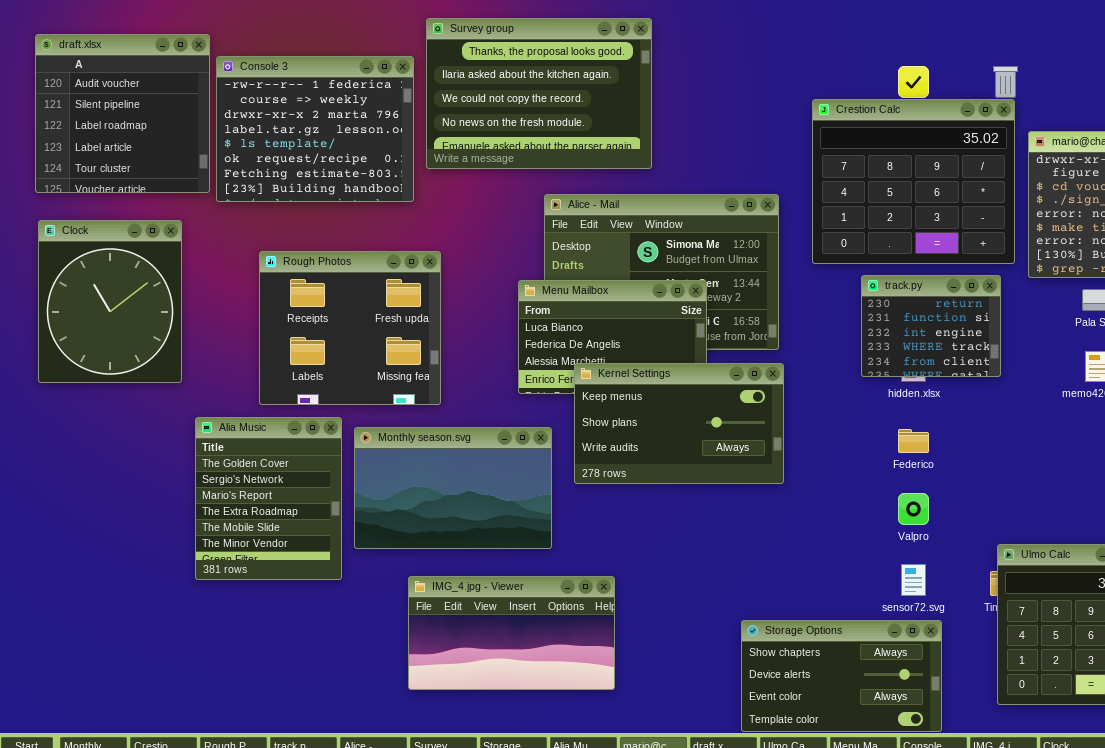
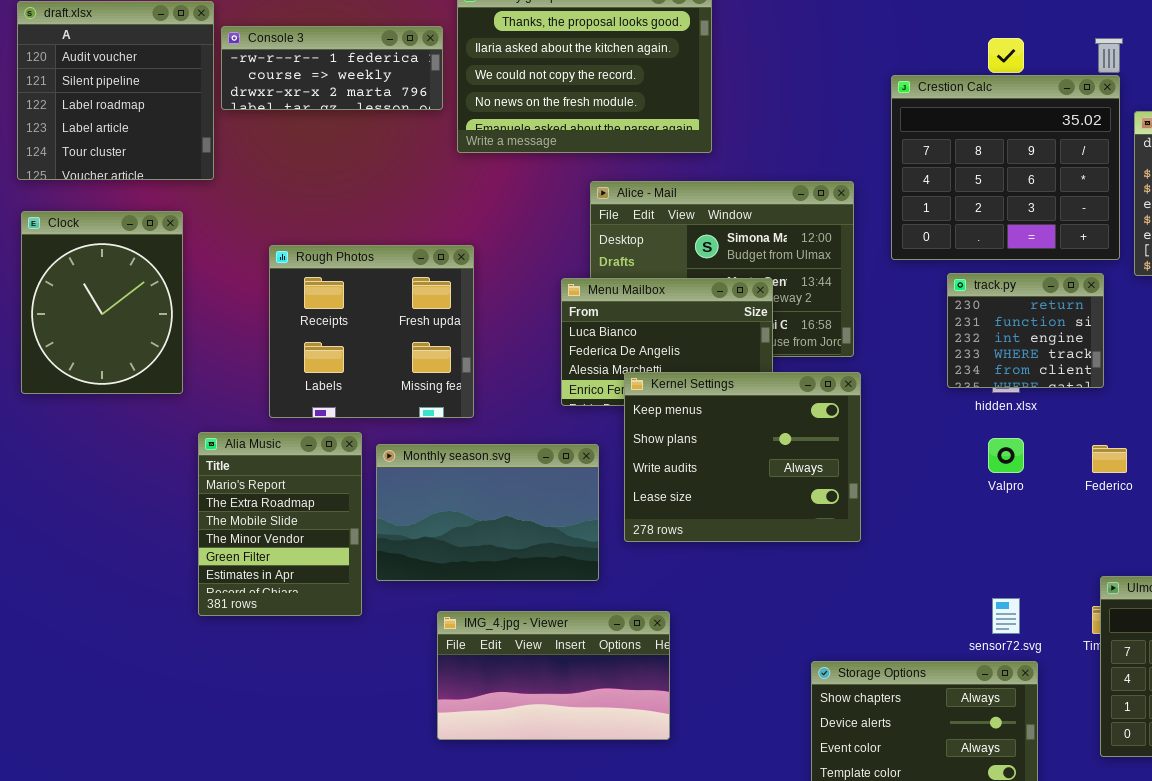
Console 3: [216,56,414,202] -> [221,26,443,110], resized
Kernel Settings: [574,363,784,484] -> [624,372,861,542], resized
Alia Music: [195,417,342,580] -> [198,432,362,616], scrolled down 2 rows
Federico: [898,429,929,453] -> [1092,445,1127,473], moved
Valpro: [898,493,929,525] -> [988,438,1024,473], moved

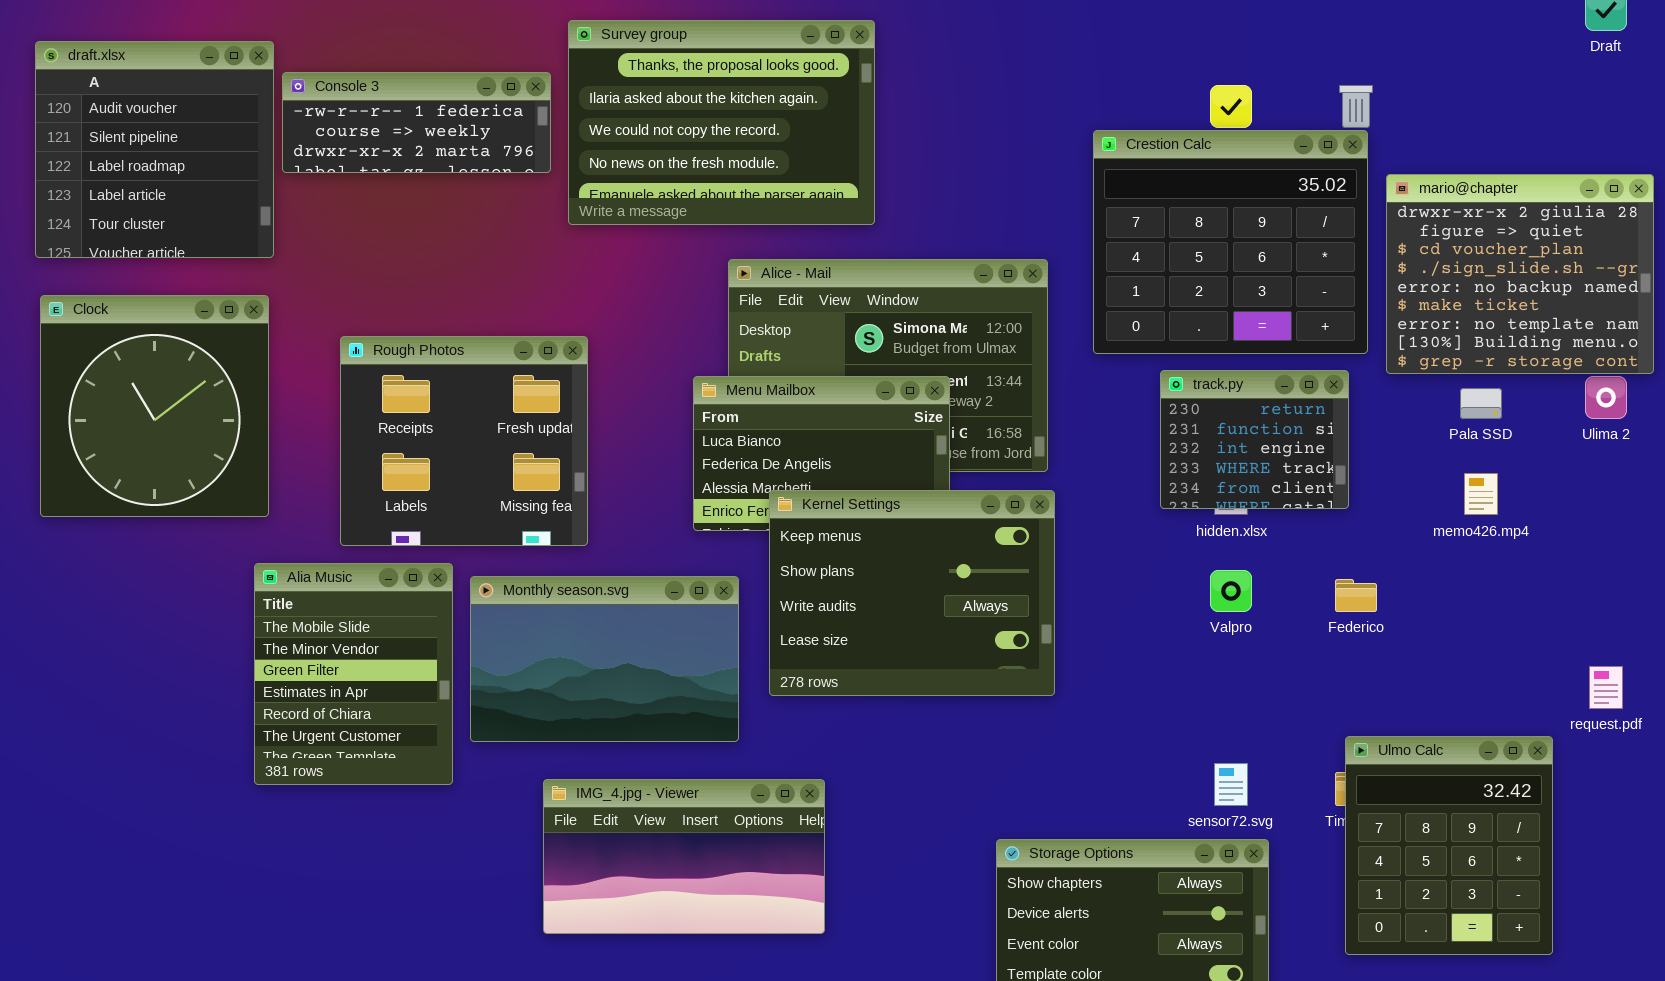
Clock: [21,211,183,394] -> [40,295,269,517], resized
Alia Music: [198,432,362,616] -> [254,563,453,785], scrolled down 2 rows

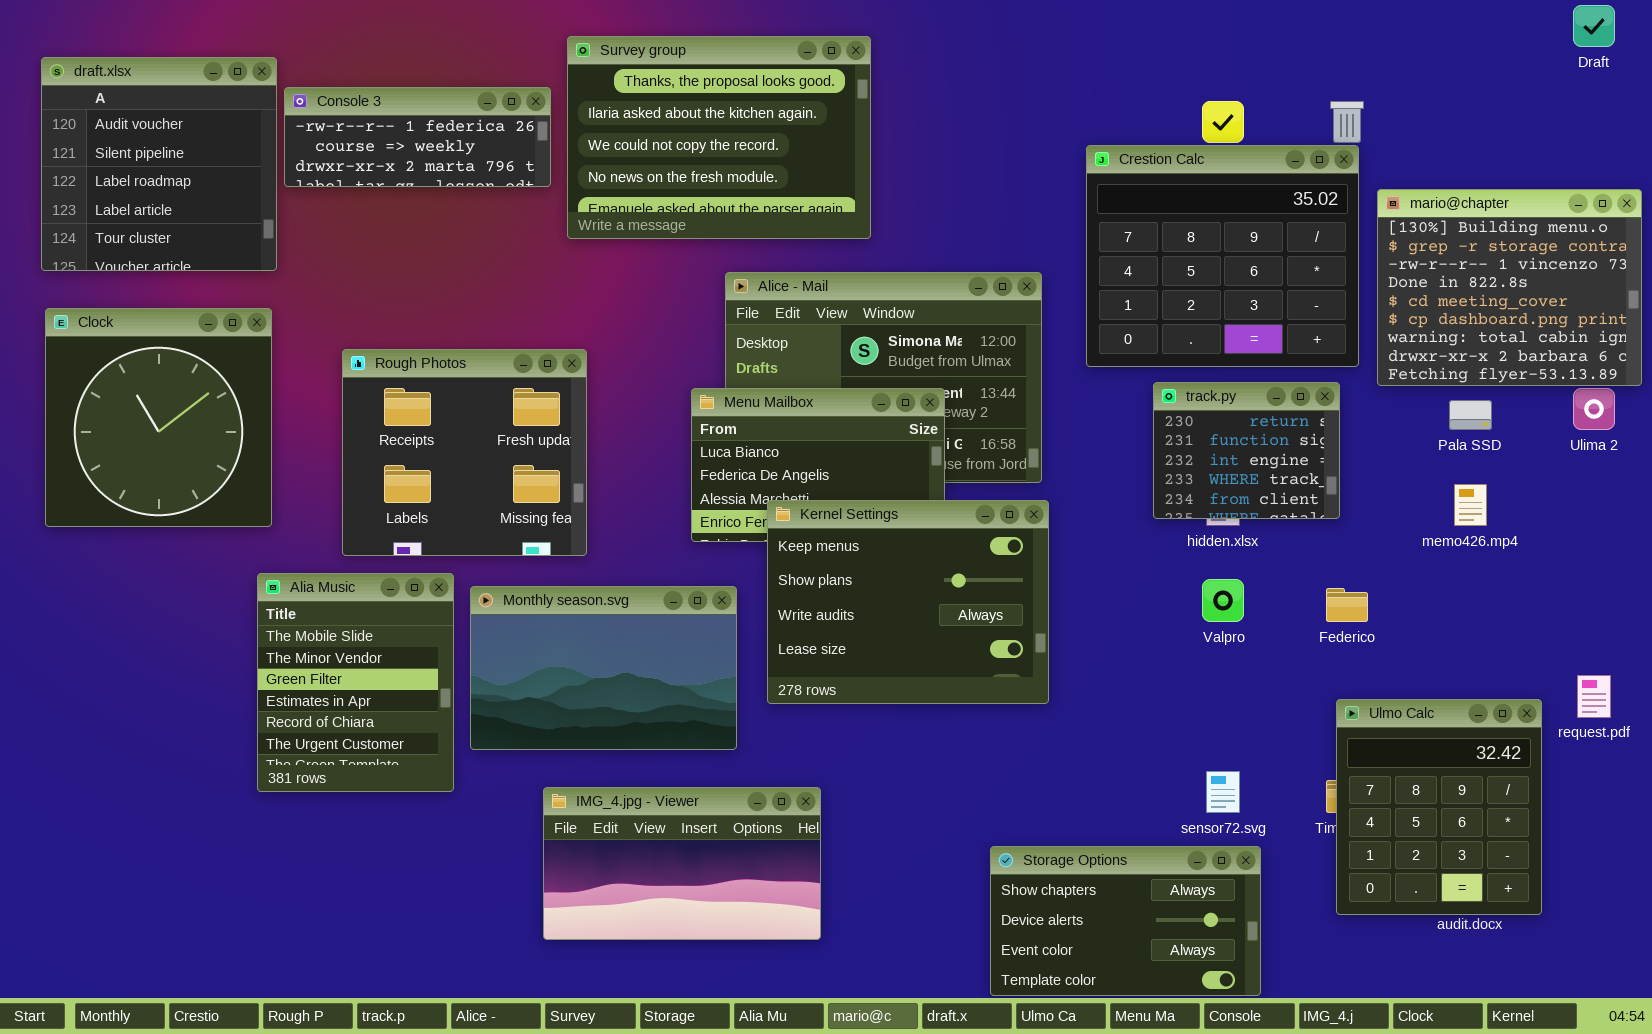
mario@chapter: [1386,174,1654,374] -> [1377,189,1642,386], scrolled down 7 rows
Ulmo Calc: [1345,736,1553,955] -> [1336,699,1542,915], moved

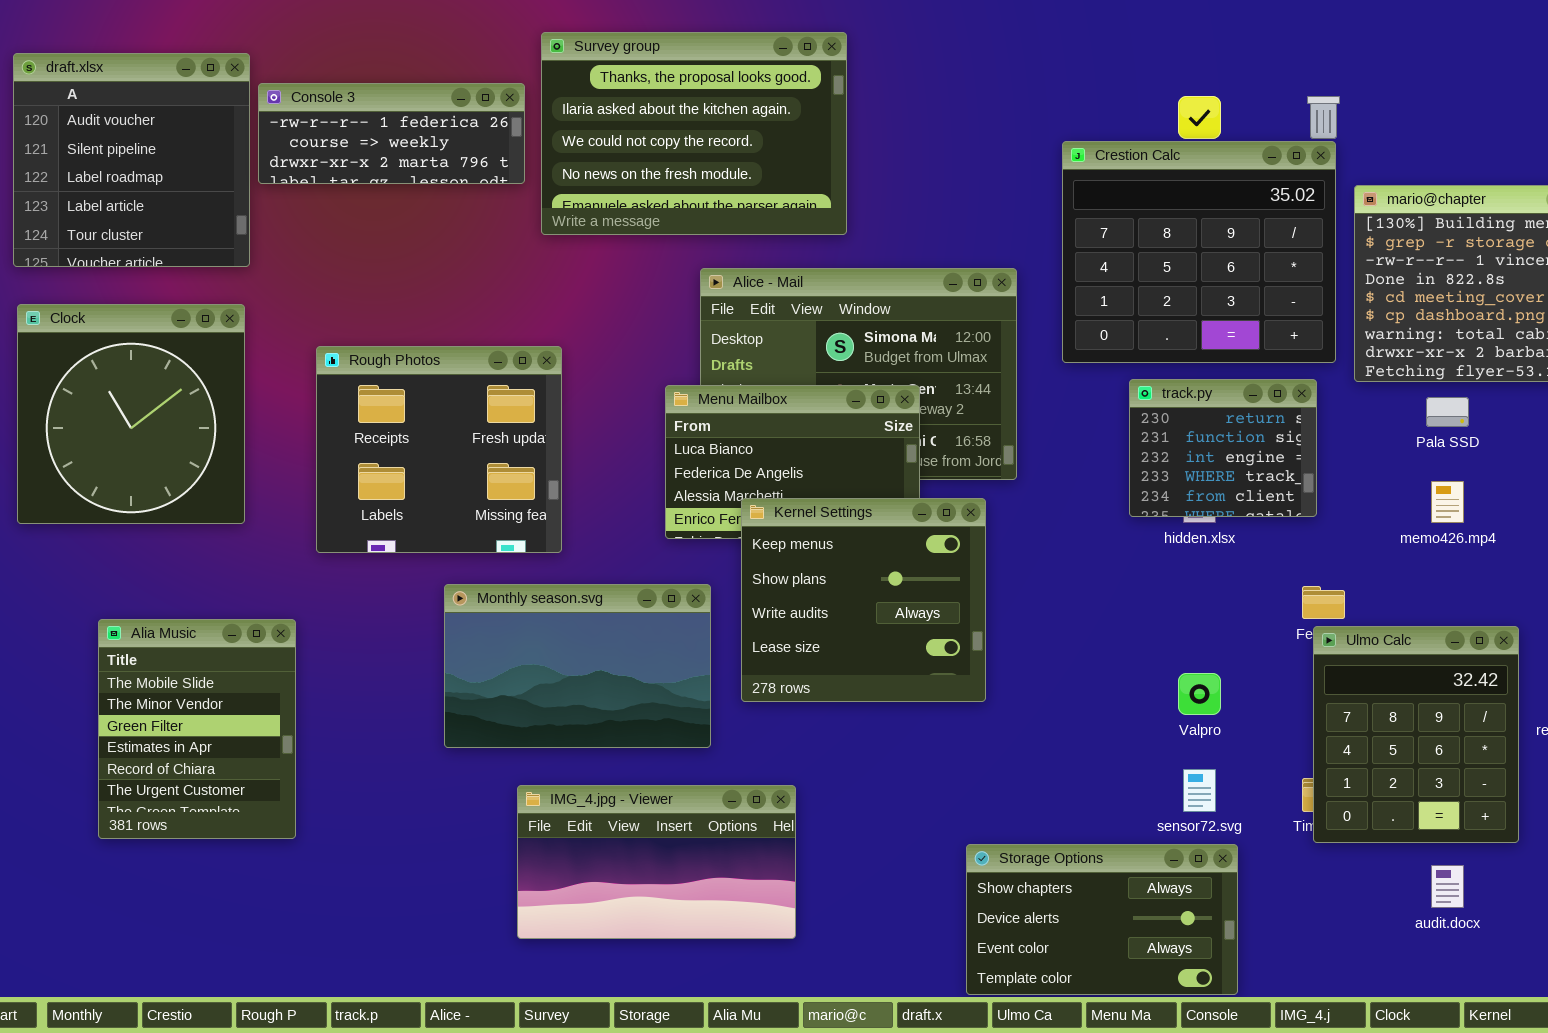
Kernel Settings: [767,500,1049,704] -> [741,498,986,702], resized
Alia Music: [257,573,454,792] -> [98,619,296,839], moved
Valpro: [1202,579,1244,622] -> [1178,673,1221,715], moved
Ulmo Calc: [1336,699,1542,915] -> [1313,626,1519,843], moved

